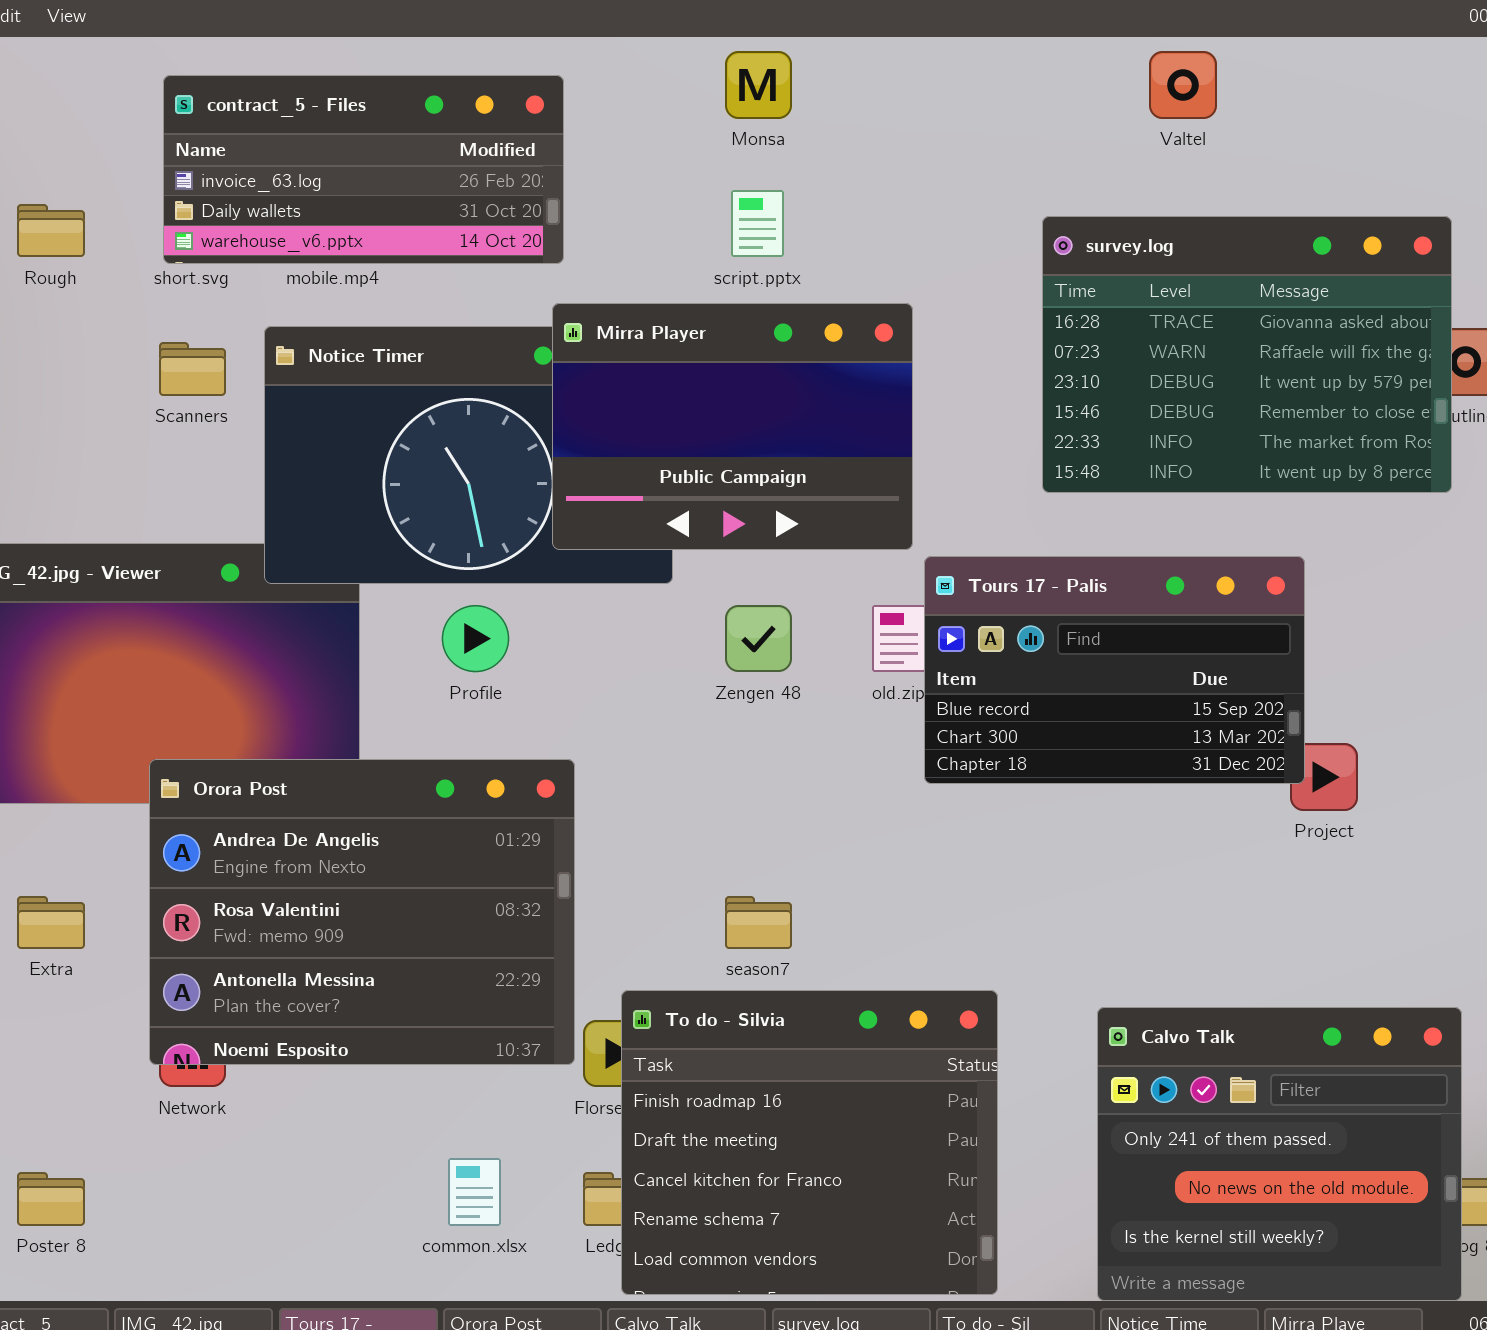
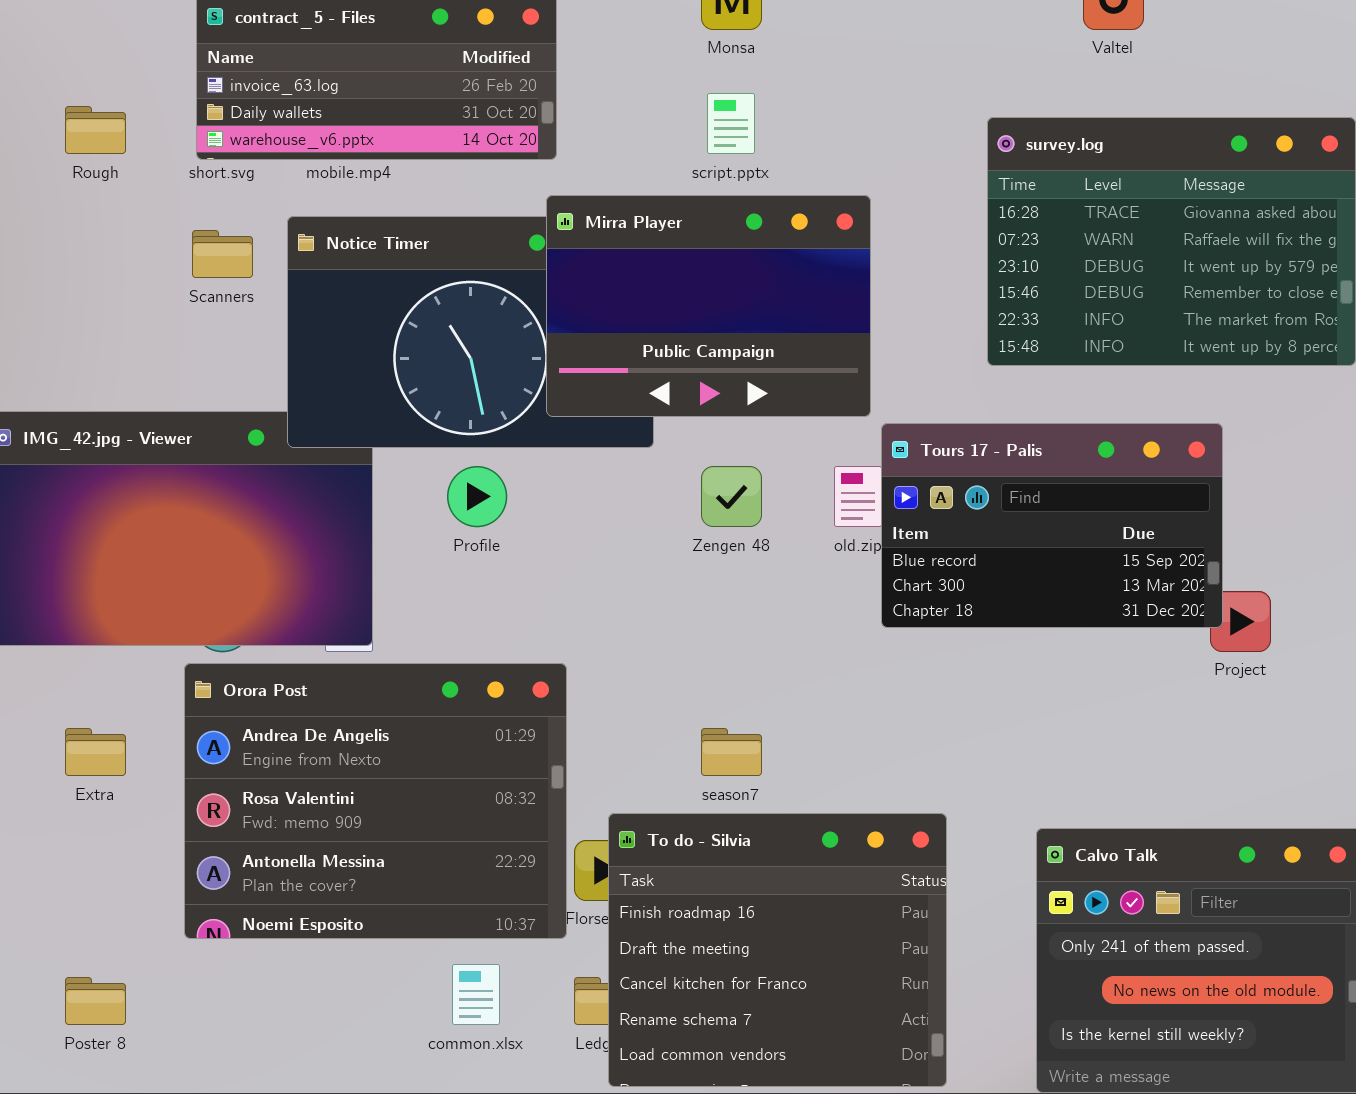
Orora Post: [149,759,575,1065] -> [184,663,567,939], moved

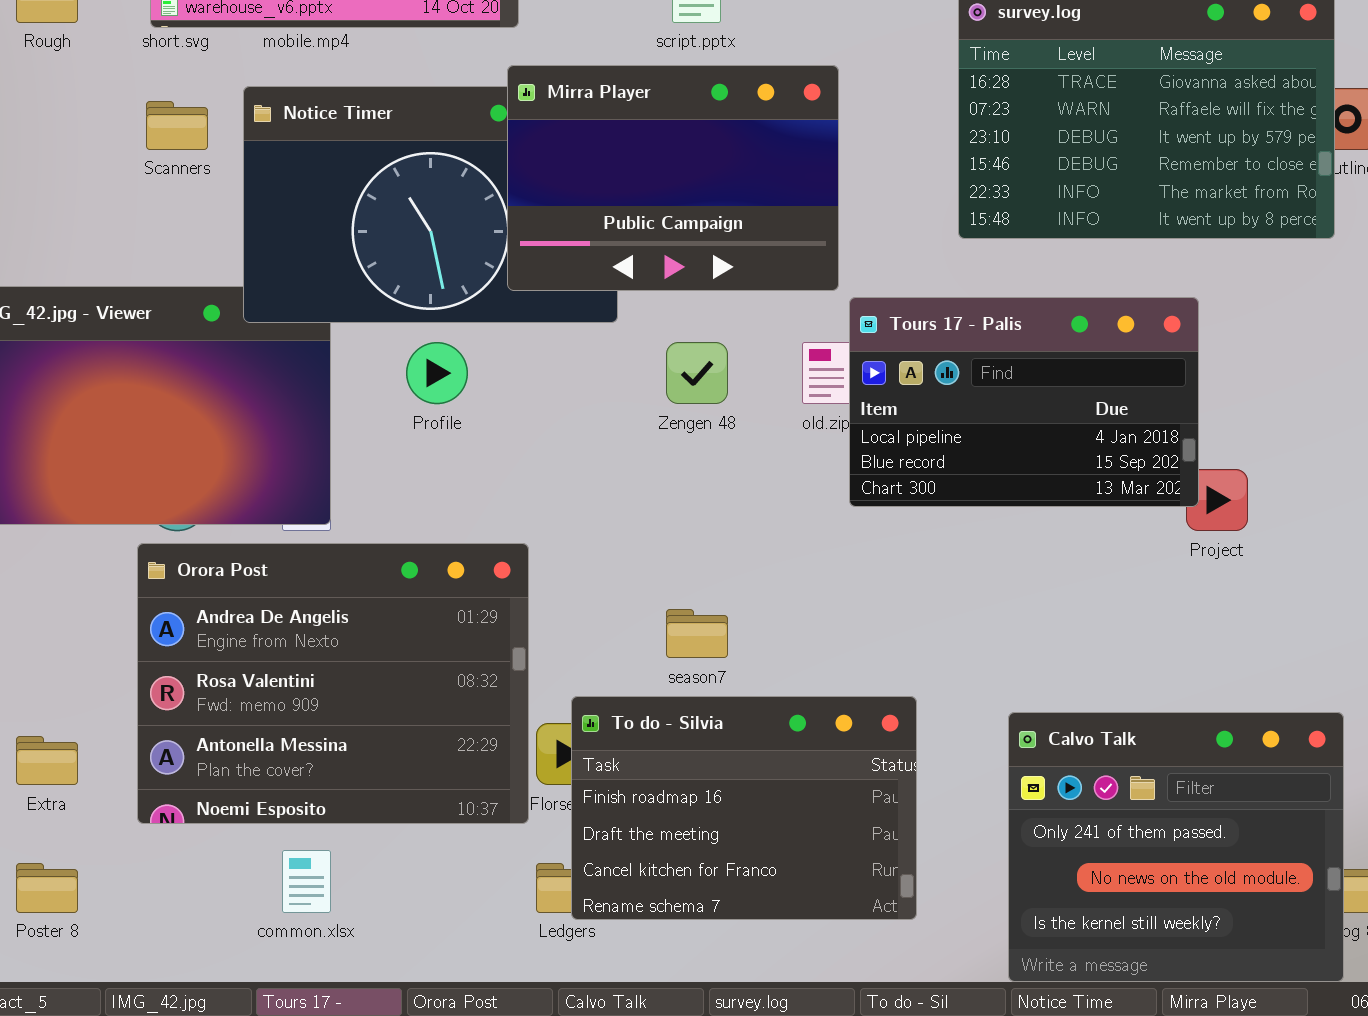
Tours 17 - Palis: [881,423,1223,628] -> [849,297,1199,507], scrolled up 1 row
Extra: [65,728,126,776] -> [16,736,78,785], moved
To do - Silvia: [608,813,947,1087] -> [571,696,917,920], resized
common.xlsx: [452,964,500,1025] -> [282,850,331,913], moved

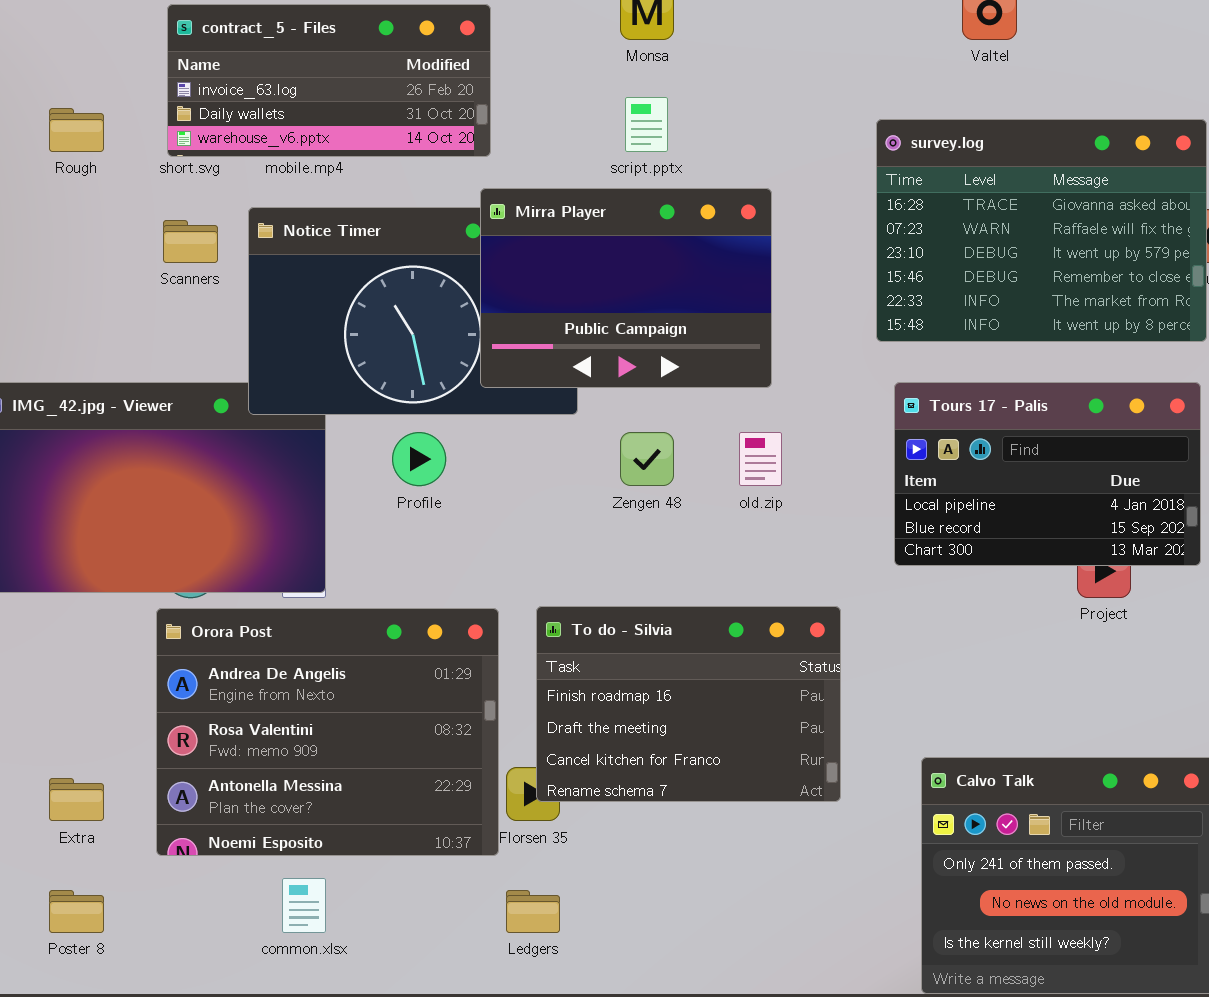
Tours 17 - Palis: [849,297,1199,507] -> [894,382,1201,566], moved
To do - Silvia: [571,696,917,920] -> [536,606,841,802], moved

